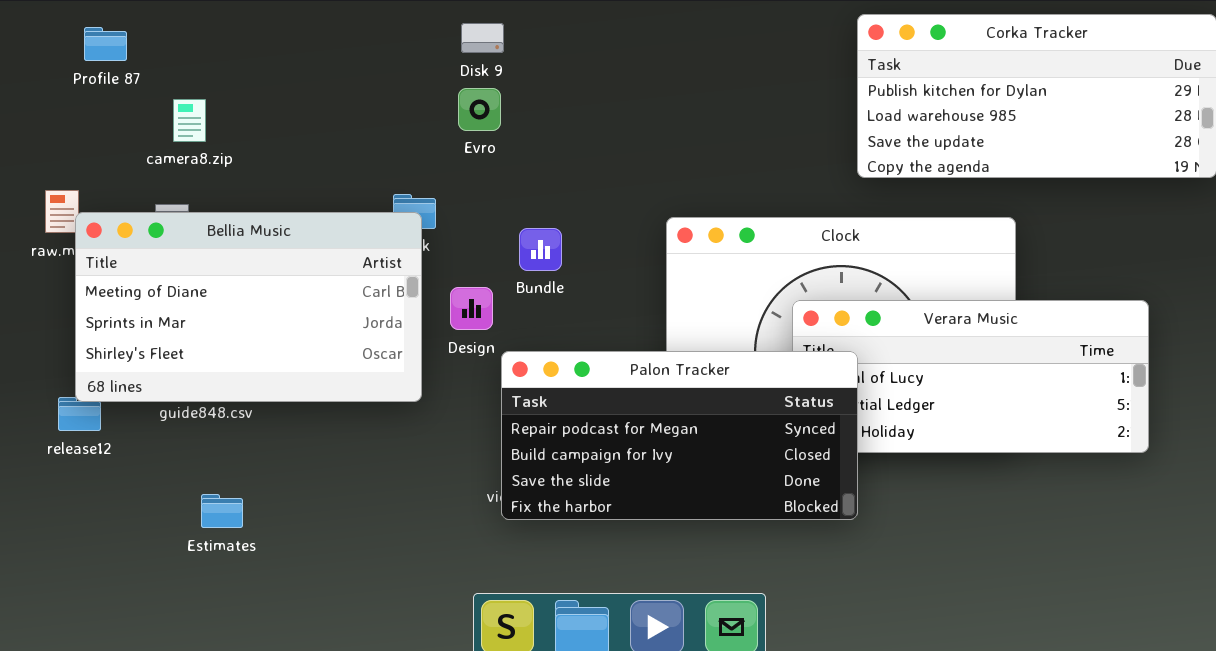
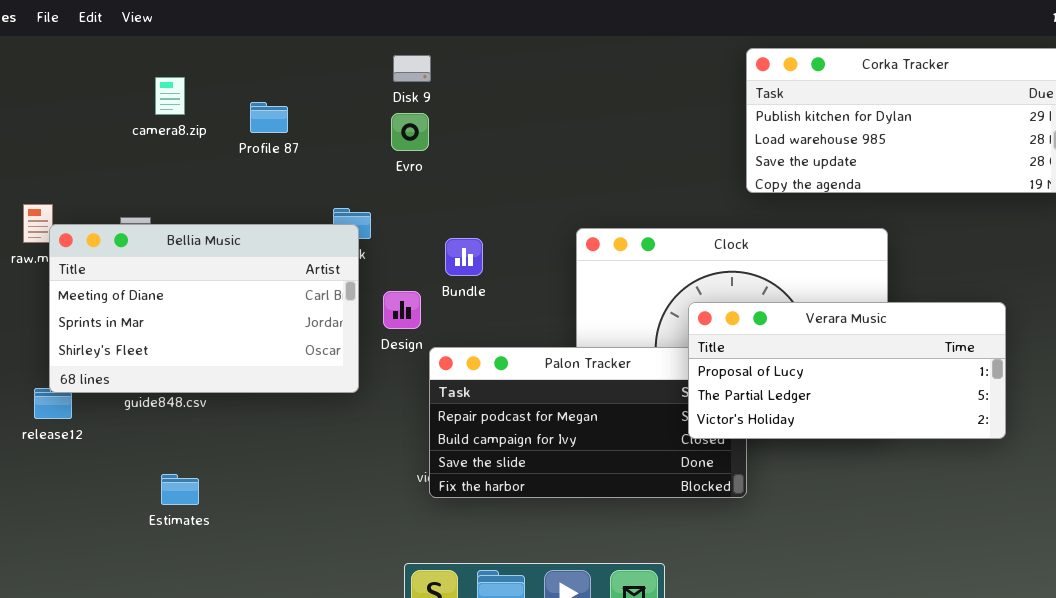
Profile 87: [84,27,127,61] -> [250,102,288,133], moved
camera8.zip: [173,99,206,142] -> [155,77,185,115], moved
Verara Music: [792,300,1149,453] -> [688,302,1006,439], raised

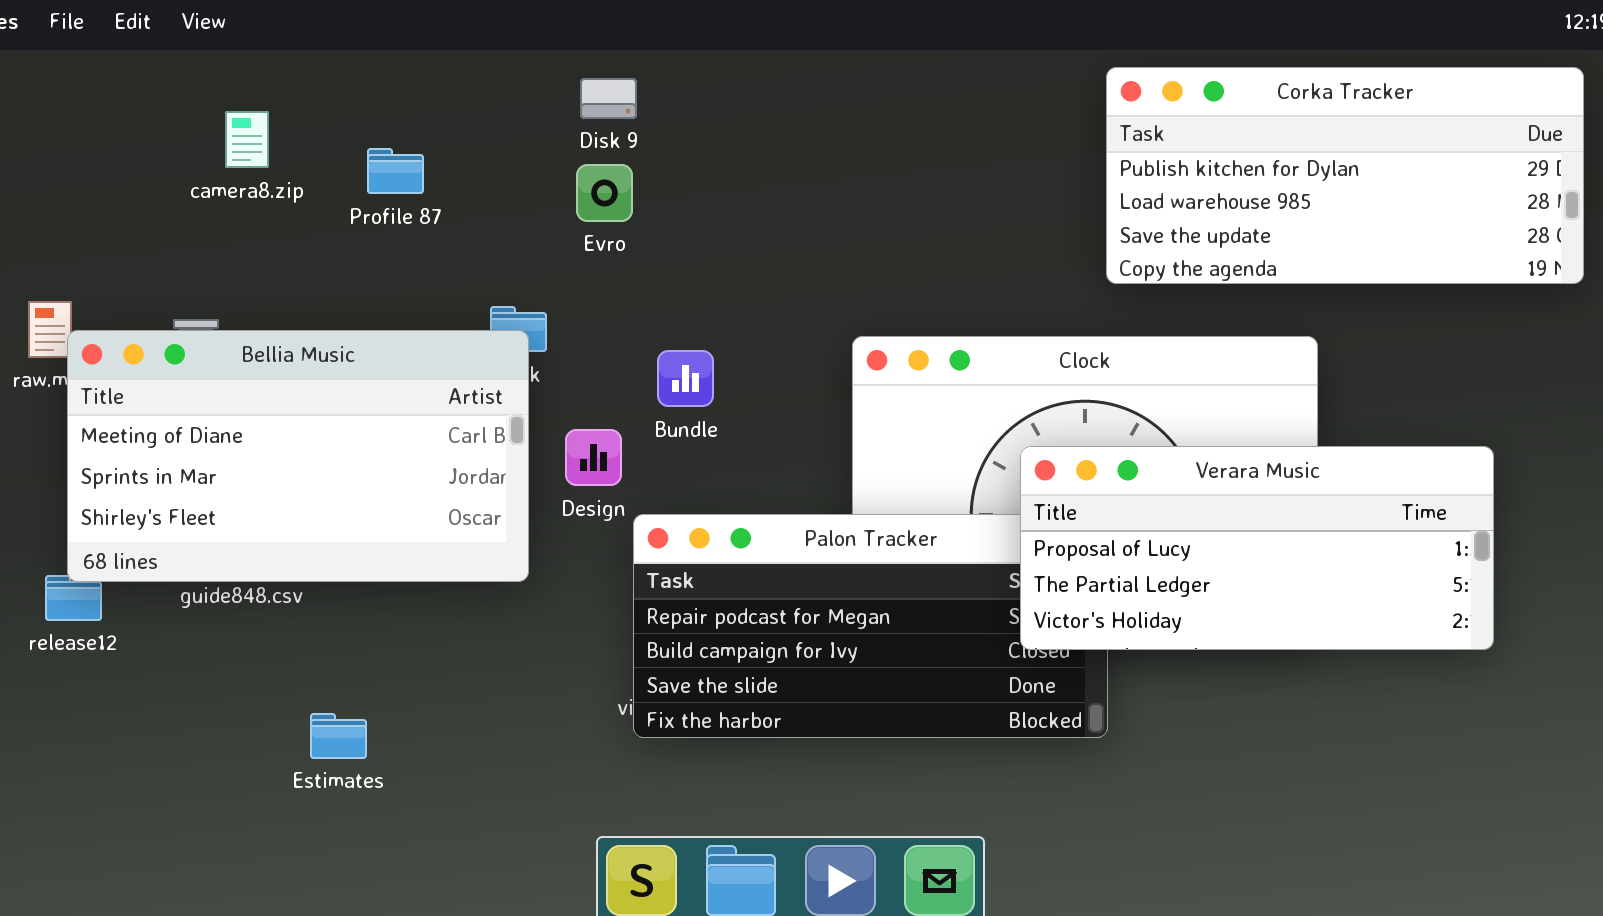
Estimates: [161,474,199,505] -> [310,713,367,759], moved

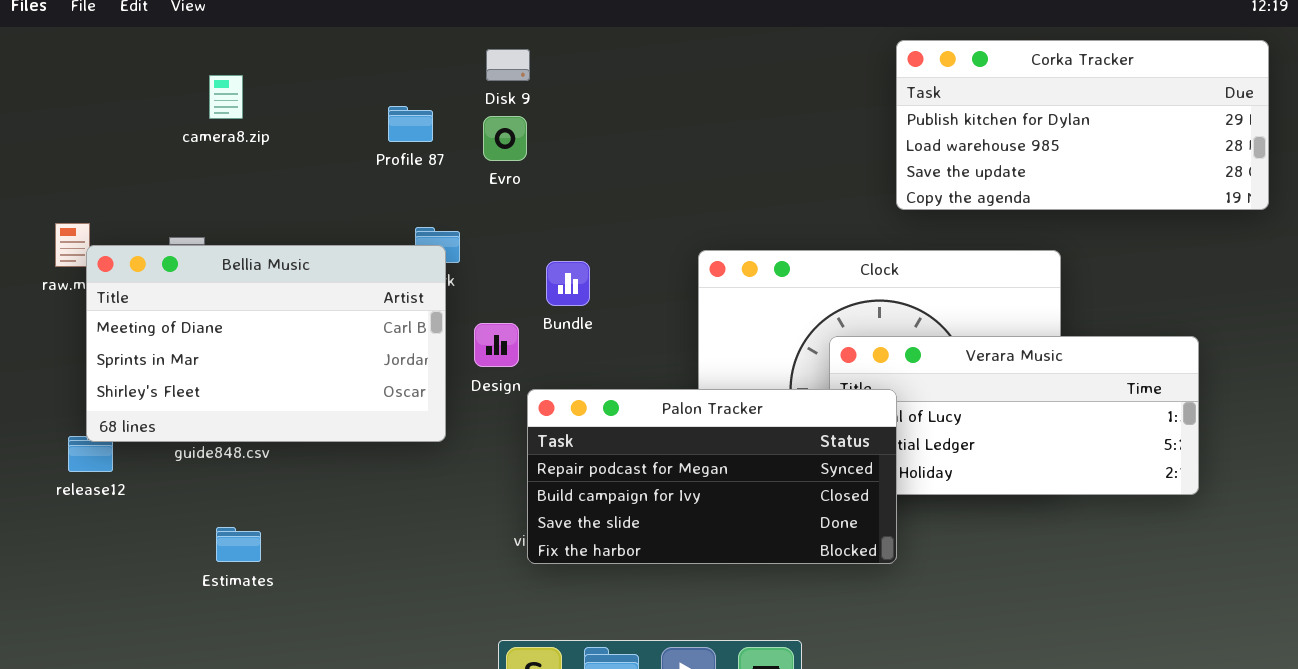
Profile 87: [367,148,424,194] -> [388,106,433,142], moved
Palon Tracker: [633,514,1108,738] -> [527,389,897,564], raised
Estimates: [310,713,367,759] -> [216,527,261,562], moved

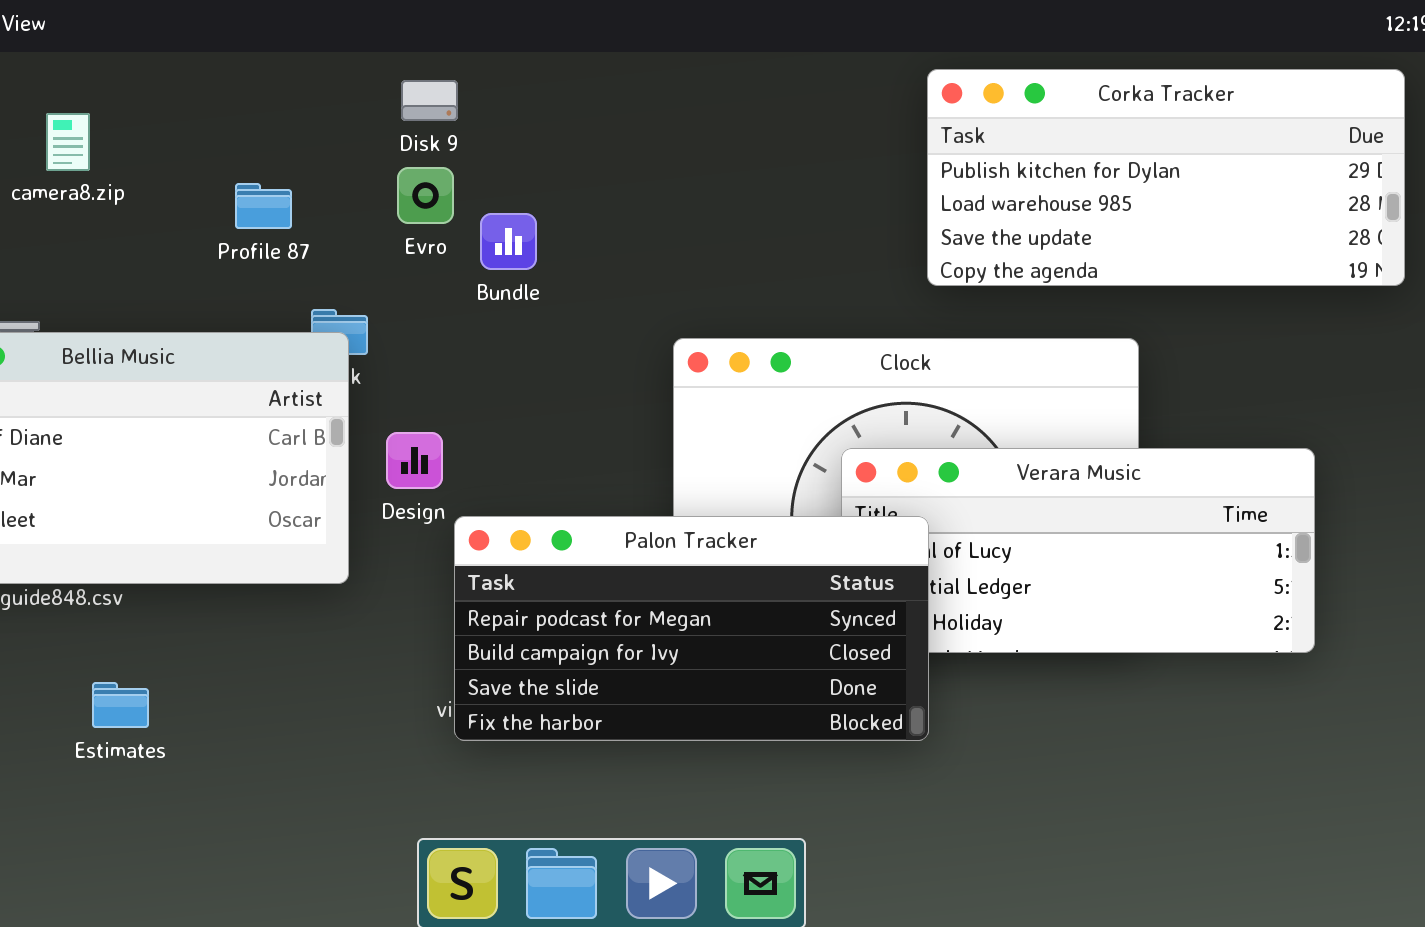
Profile 87: [388,106,433,142] -> [235,183,292,229], moved
Bundle: [546,261,590,306] -> [480,213,537,270], moved
Estimates: [216,527,261,562] -> [92,682,149,728], moved

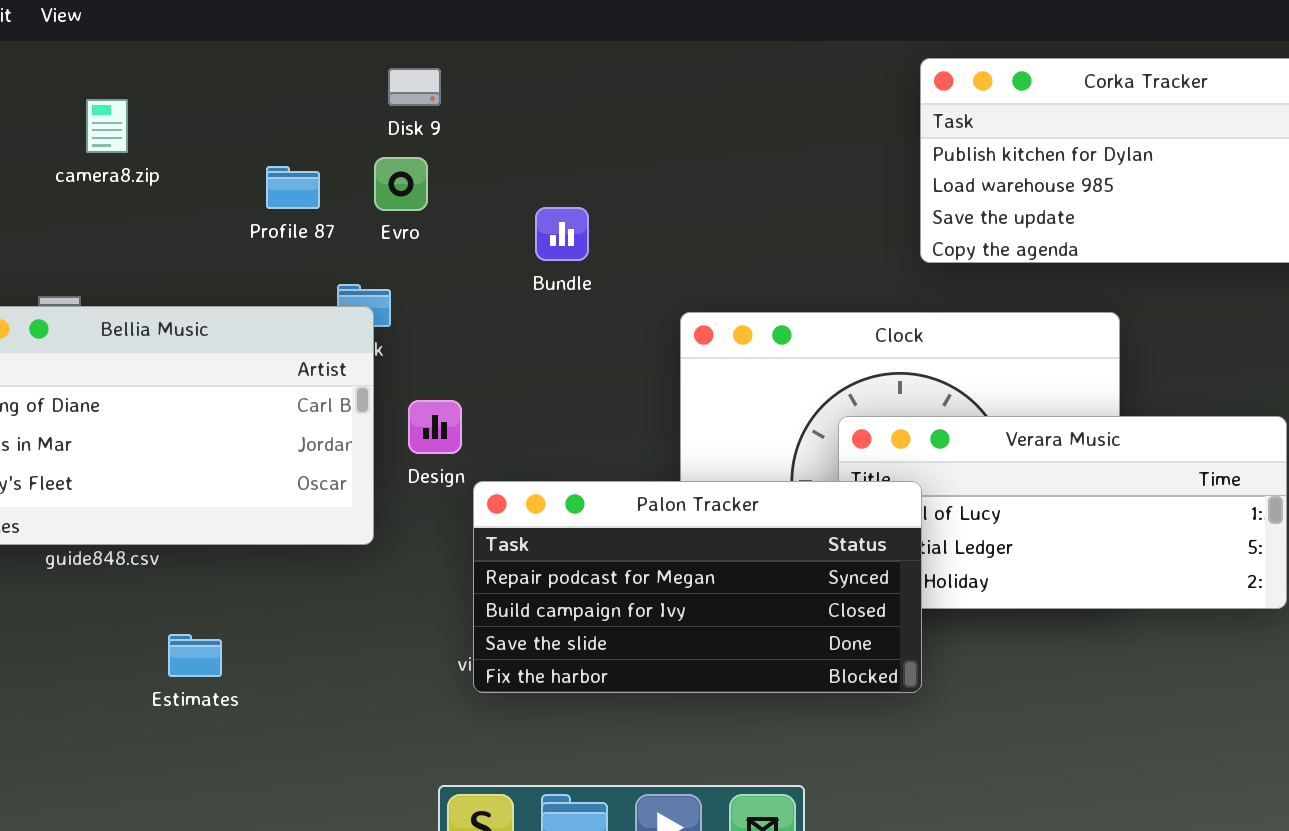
Disk 9: [401,80,458,121] -> [388,68,441,106], moved
Evro: [397,167,454,224] -> [374,157,428,211], moved
Bundle: [480,213,537,270] -> [535,207,589,261], moved
Estimates: [92,682,149,728] -> [168,634,222,677], moved

